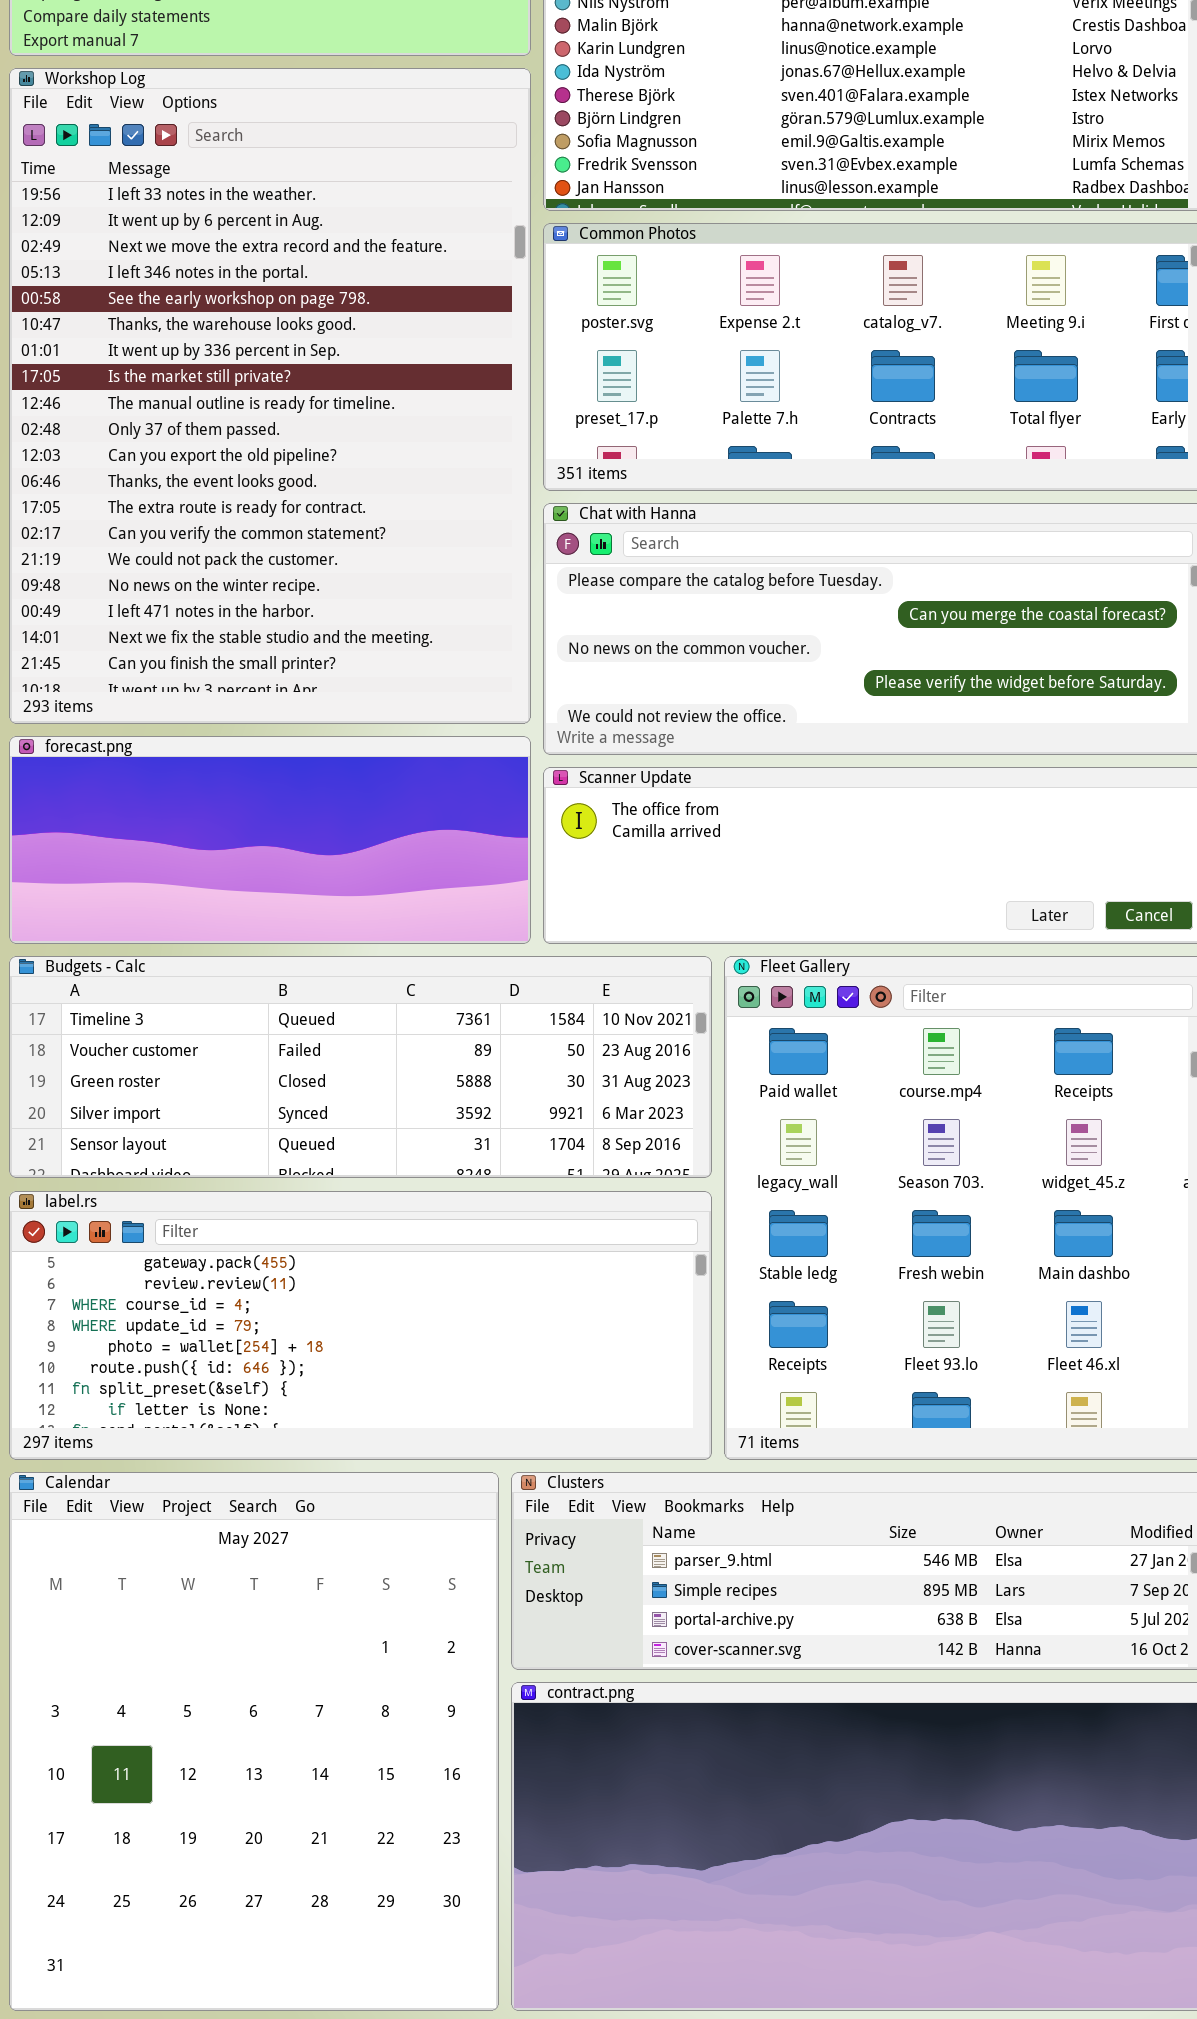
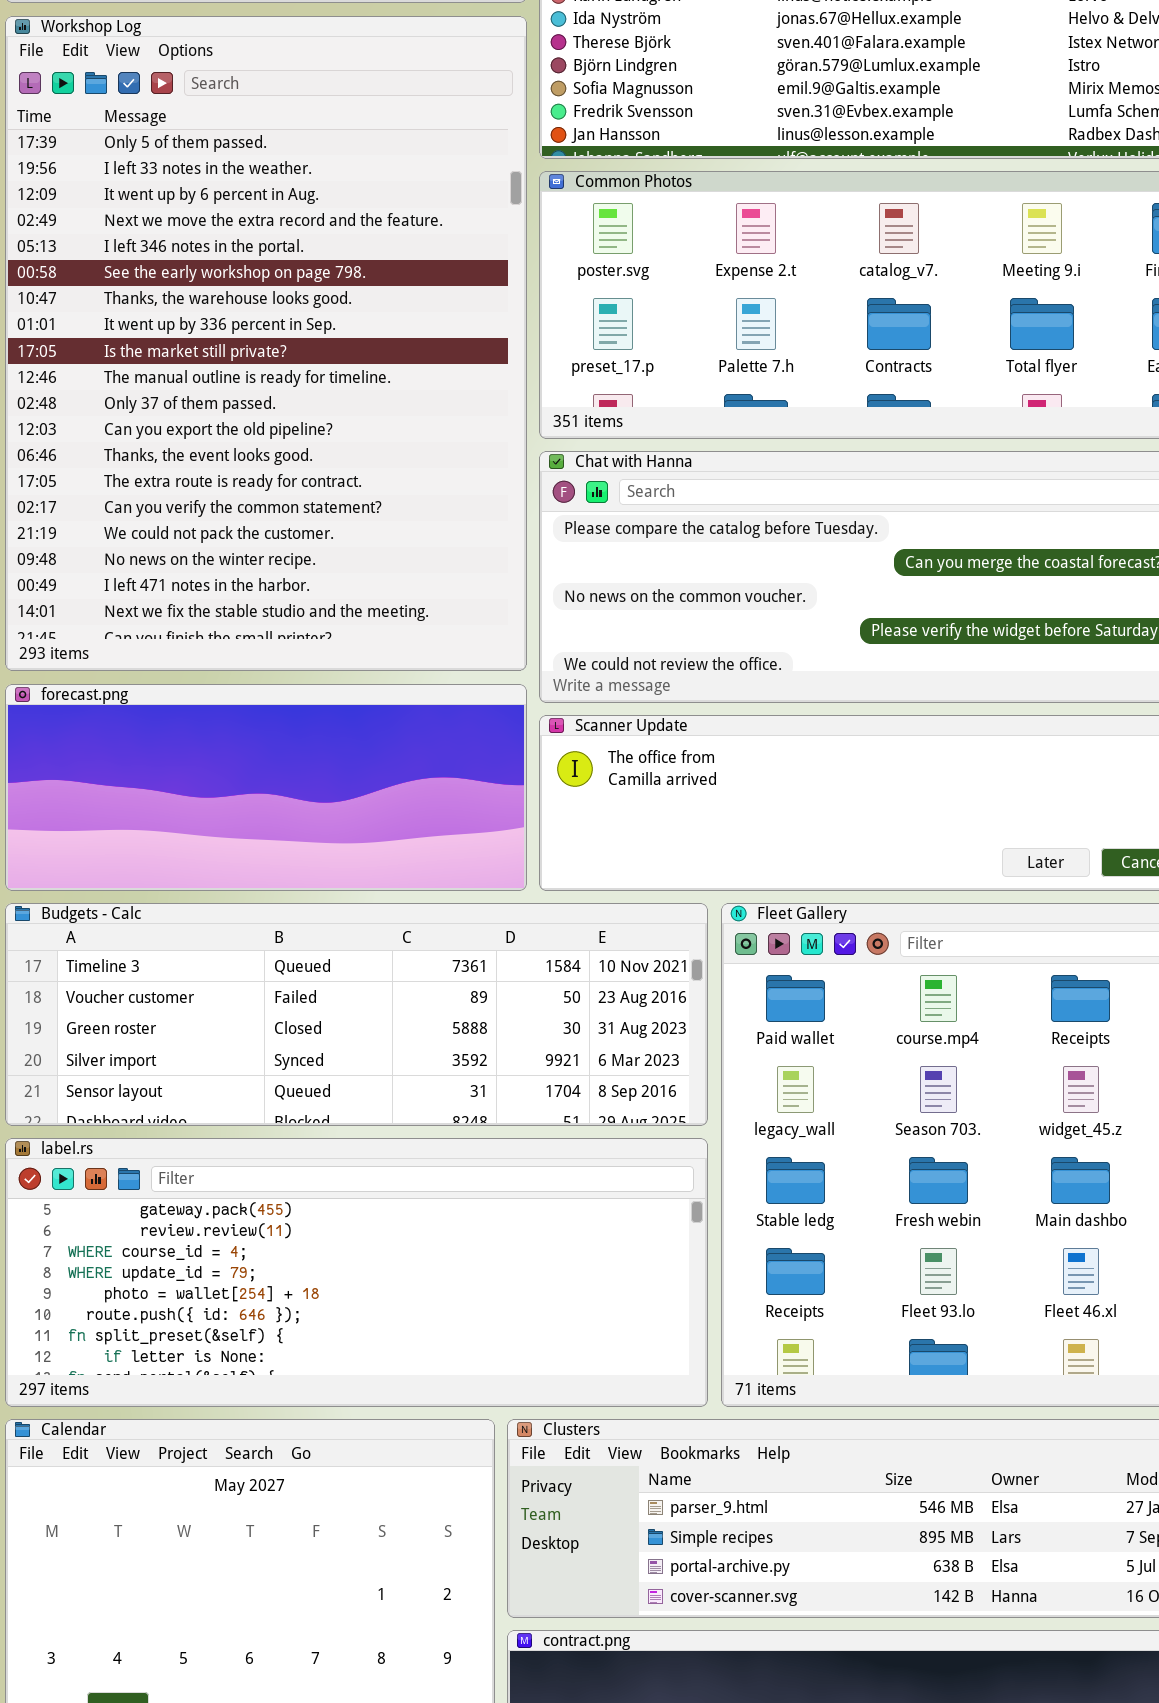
Workshop Log: [9,68,531,724] -> [5,16,527,671], scrolled up 1 row

